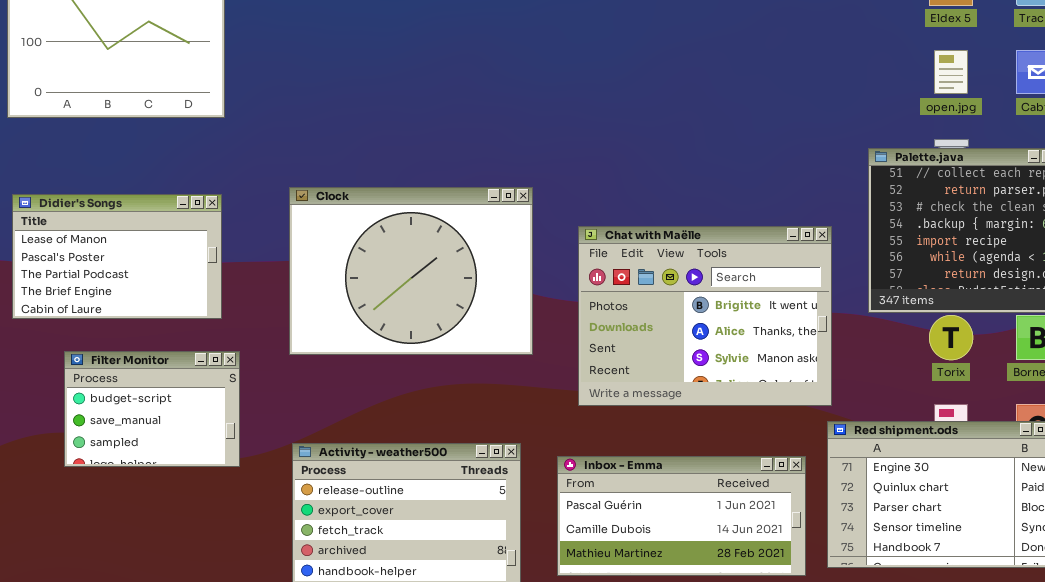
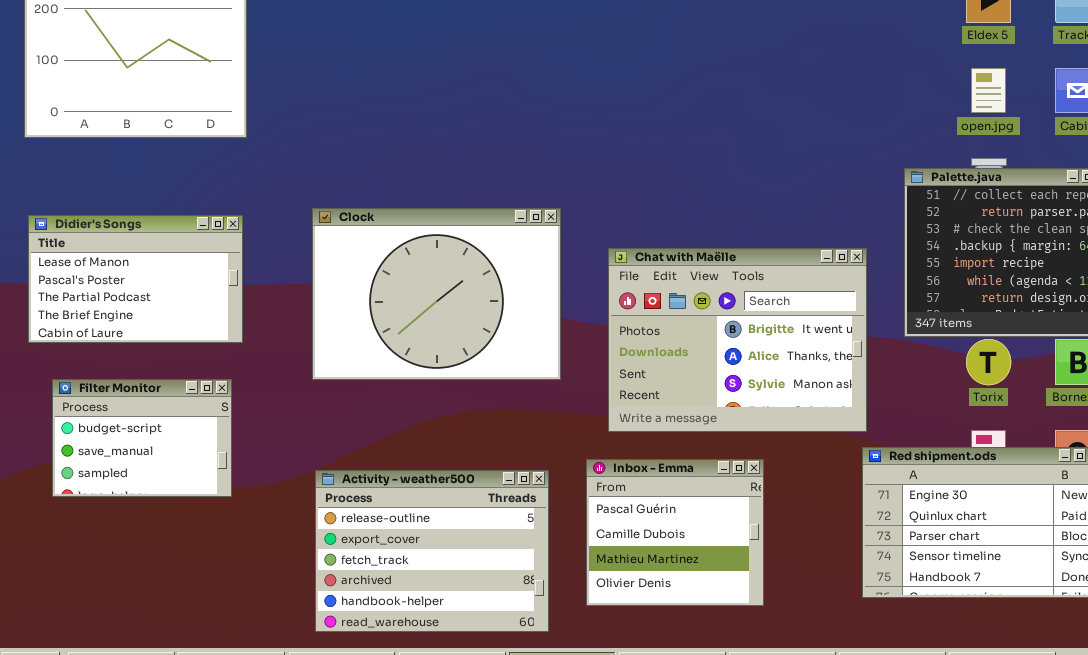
Filter Monitor: [64,351,240,467] -> [52,379,232,497], moved
Inbox - Emma: [557,456,806,576] -> [586,459,764,606], resized

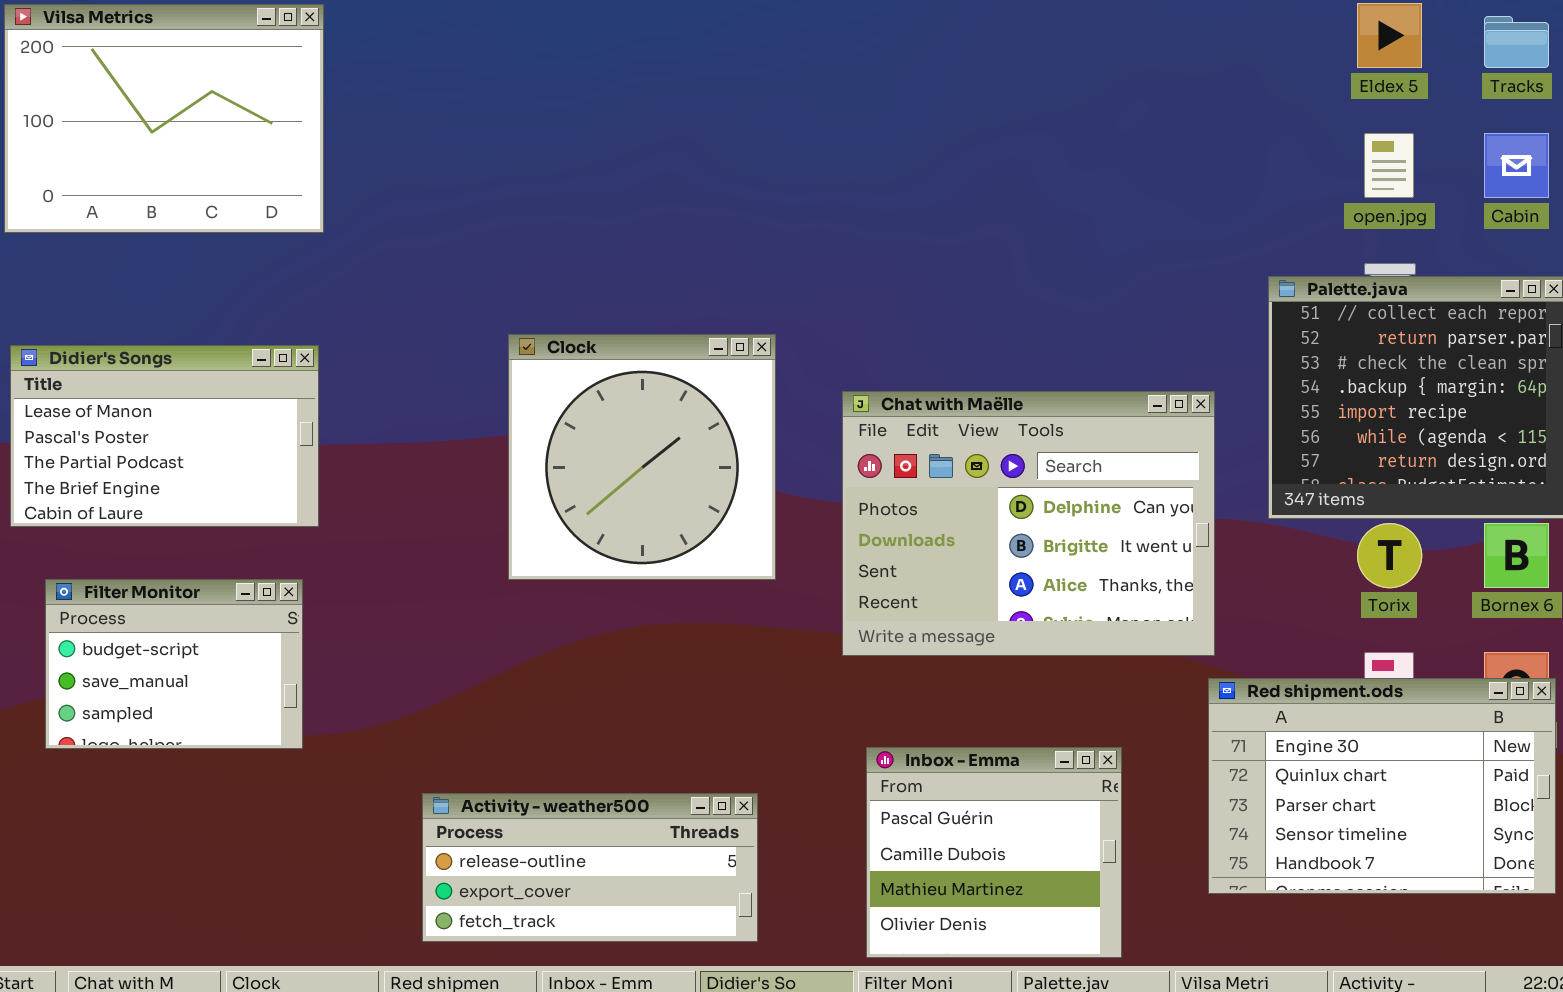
Clock: [312,208,561,380] -> [508,334,776,580], resized
Chat with Maëlle: [608,248,867,432] -> [842,391,1215,656], scrolled up 1 row
Inbox - Emma: [586,459,764,606] -> [866,747,1122,958], moved
Activity - weather500: [315,470,549,632] -> [422,793,758,942], resized

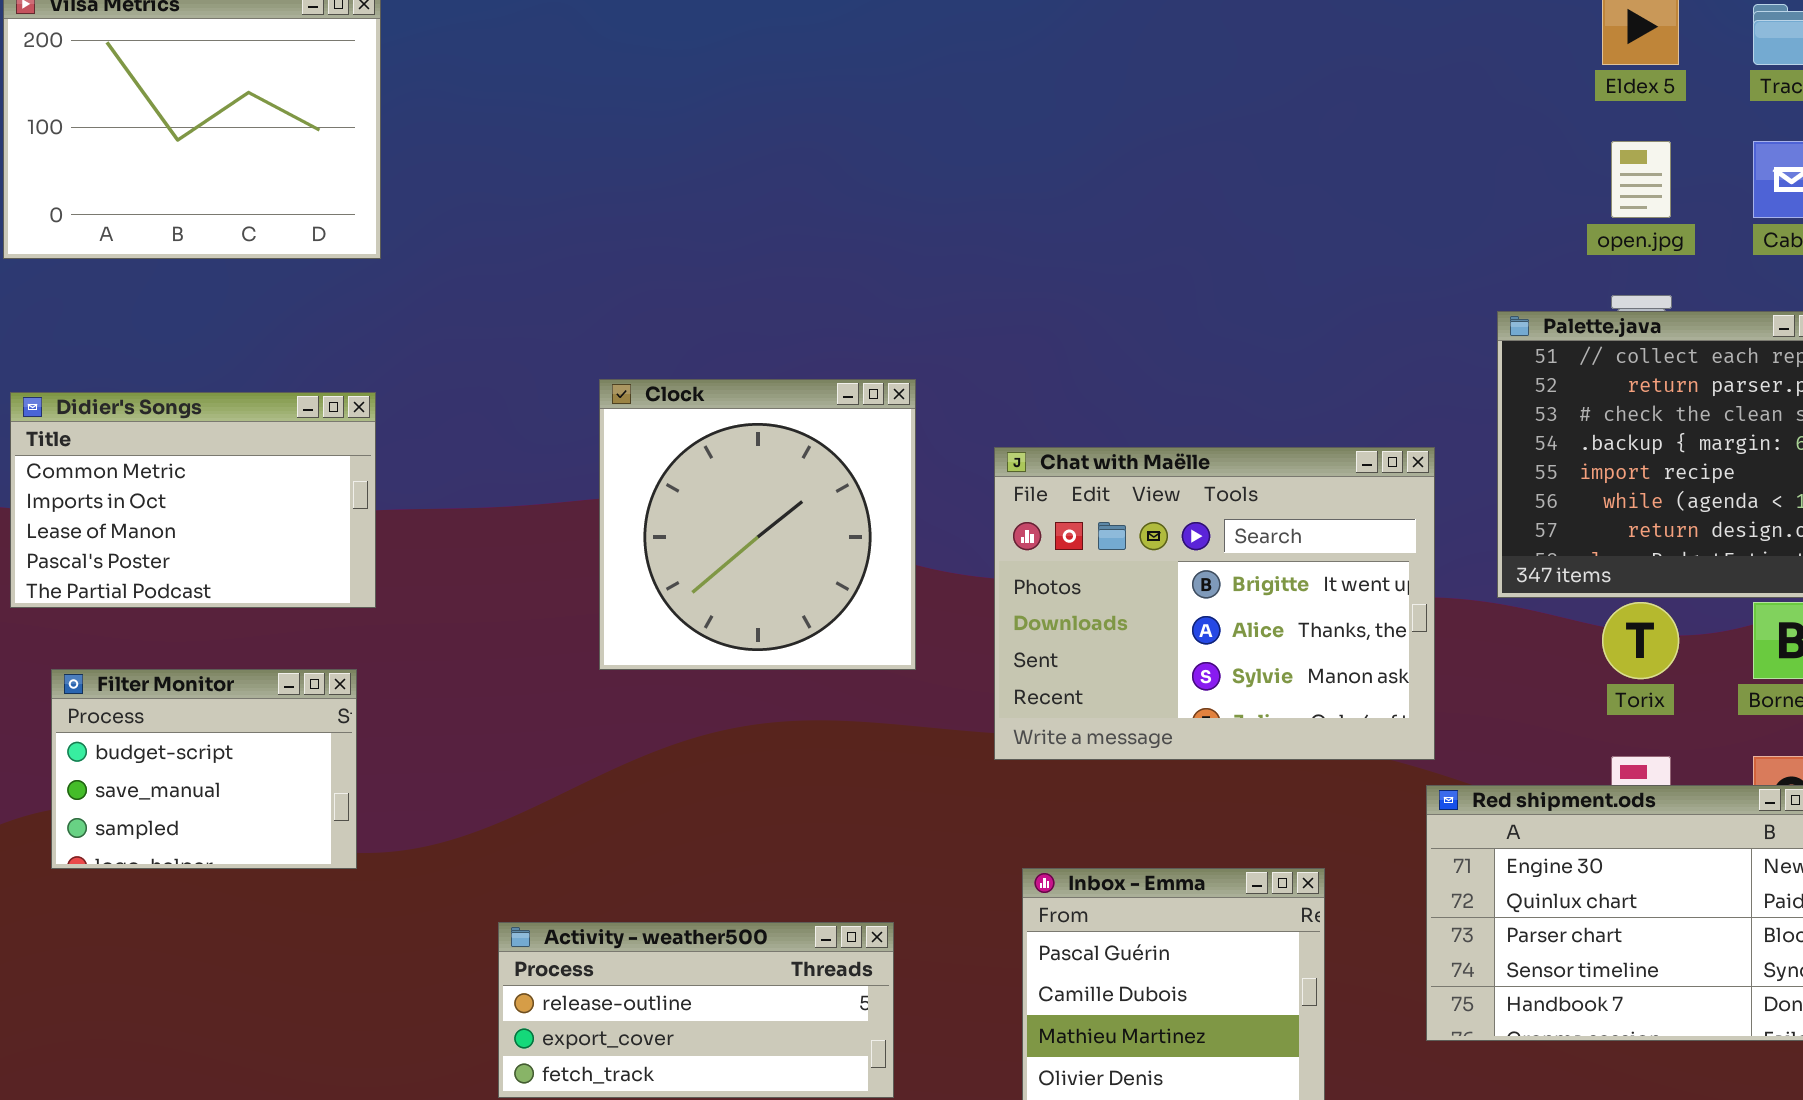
Didier's Songs: [10,345,319,527] -> [10,392,376,608], scrolled up 2 rows
Chat with Maëlle: [842,391,1215,656] -> [994,447,1435,760], scrolled down 1 row

